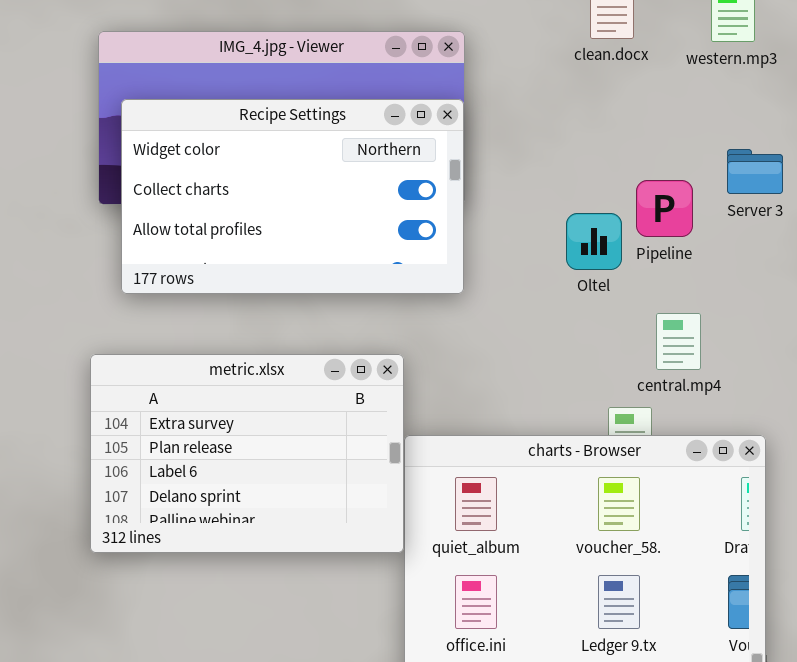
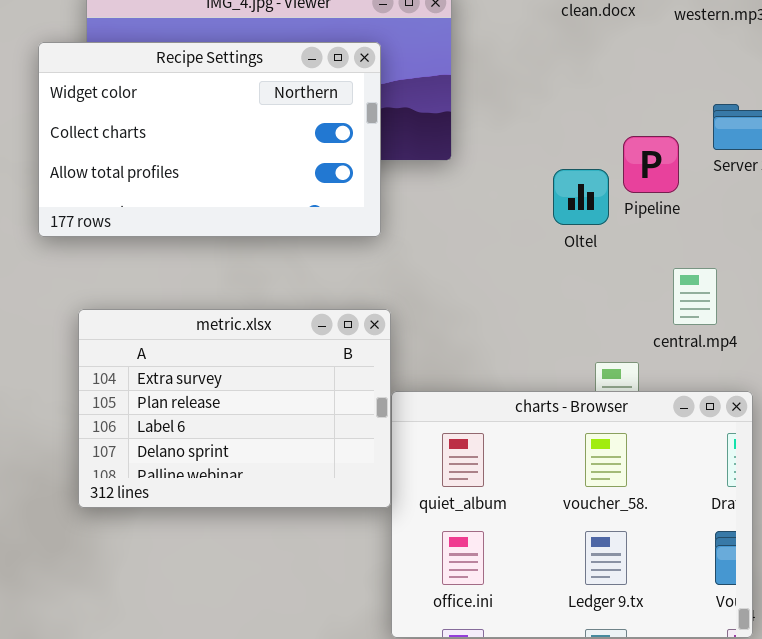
Recipe Settings: [121,99,464,294] -> [38,42,381,237], moved
central.mp4: [656,313,701,370] -> [673,268,717,325], moved

